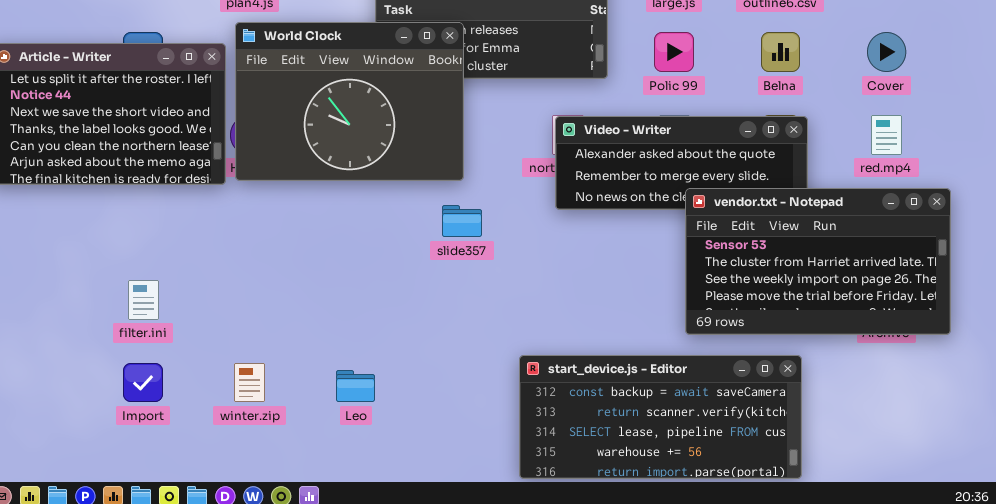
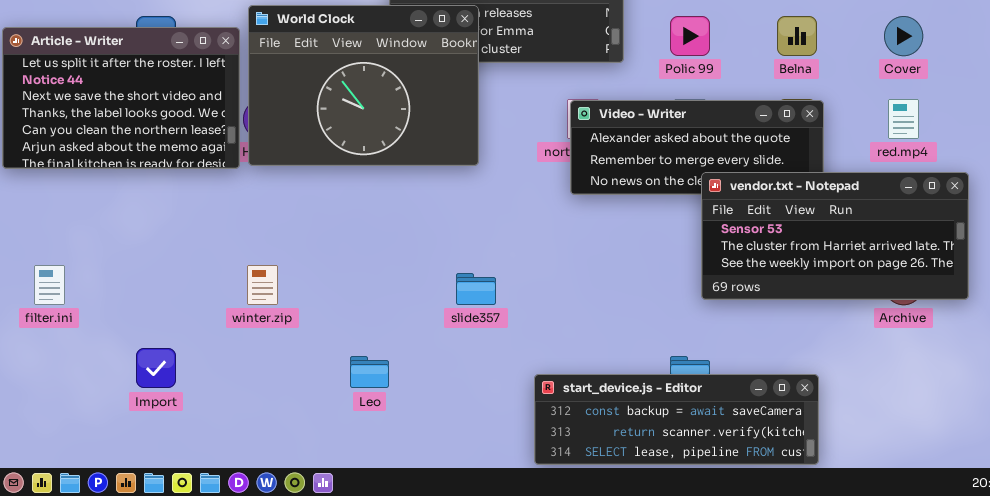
vendor.txt - Notepad: [685,188,951,335] -> [701,172,969,300], resized
slide357: [442,205,482,237] -> [456,273,496,305], moved
filter.ini: [128,280,159,320] -> [34,265,65,305], moved
start_device.js - Editor: [519,355,802,479] -> [534,374,819,465], resized
winter.zip: [234,363,265,402] -> [247,265,278,305], moved

